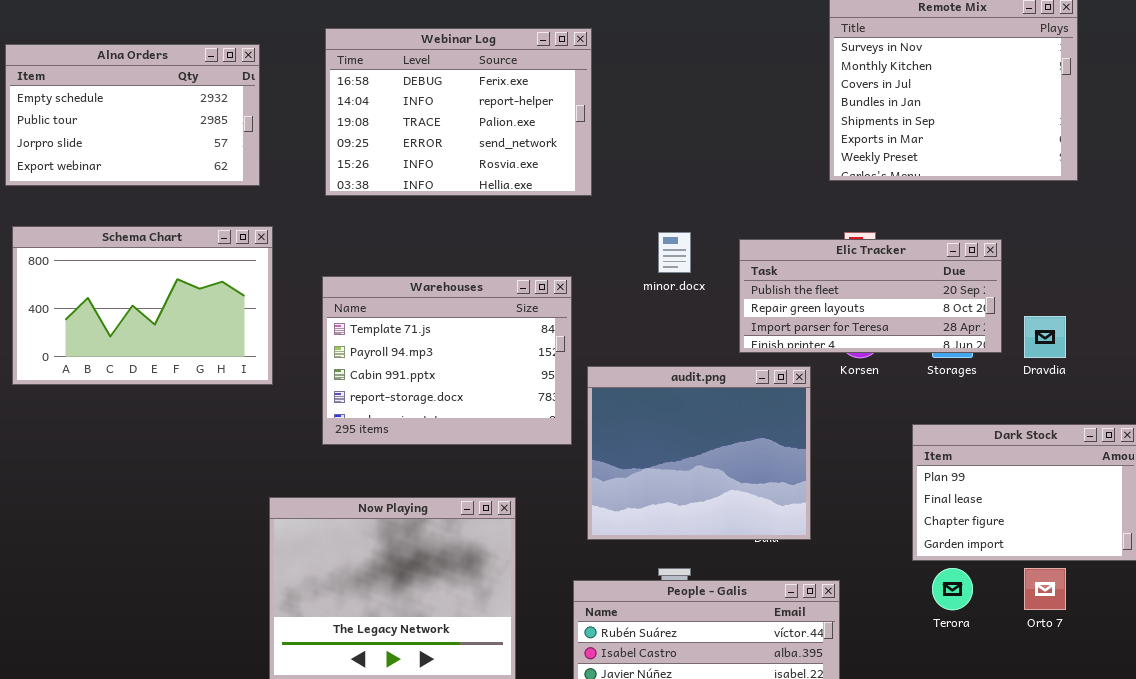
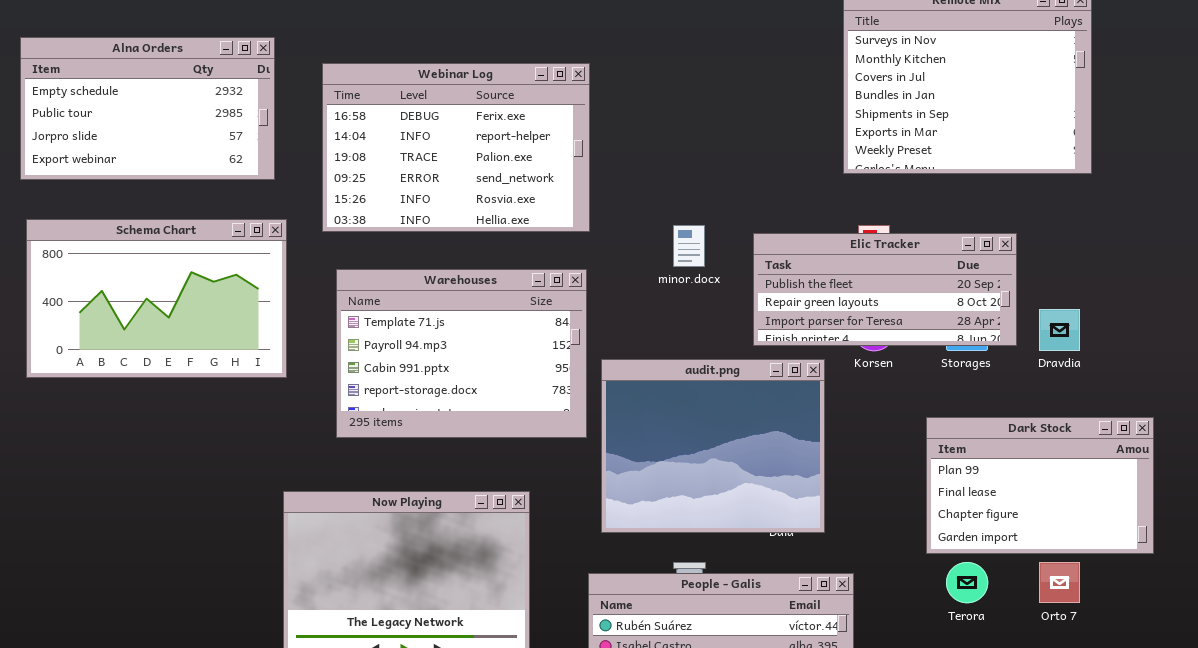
Webinar Log: [325,28,592,196] -> [322,63,590,232], moved

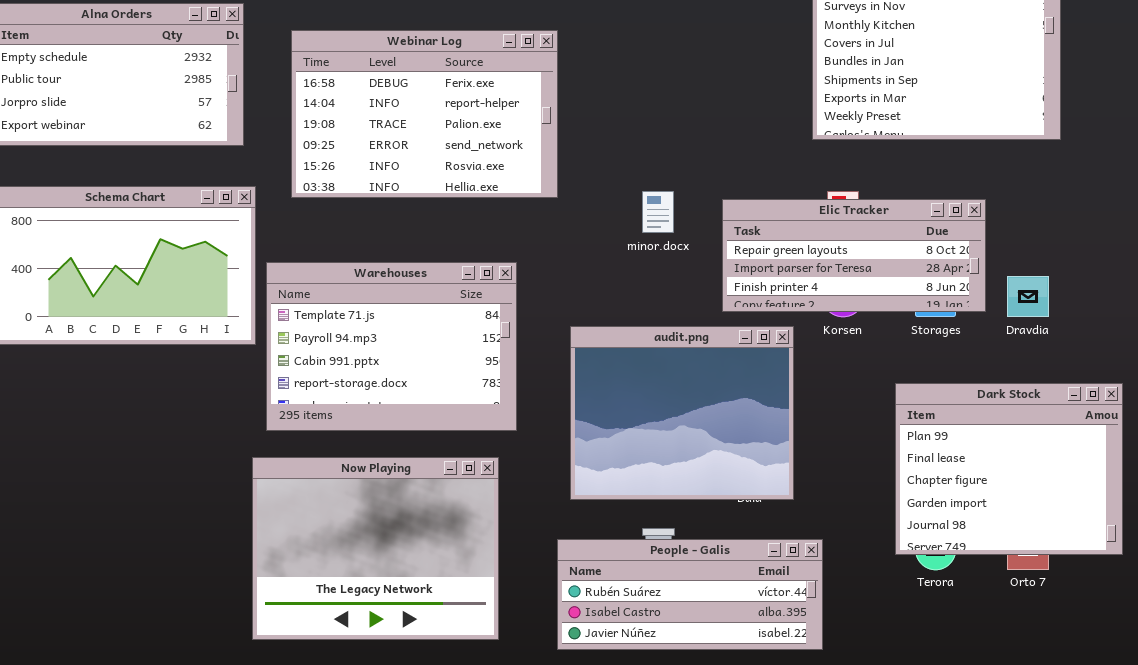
Elic Tracker: [753,233,1017,346] -> [722,199,986,312], scrolled down 1 row
Warehouses: [336,269,587,438] -> [266,262,517,431], moved
Dark Stock: [926,417,1154,554] -> [895,383,1123,555], resized

